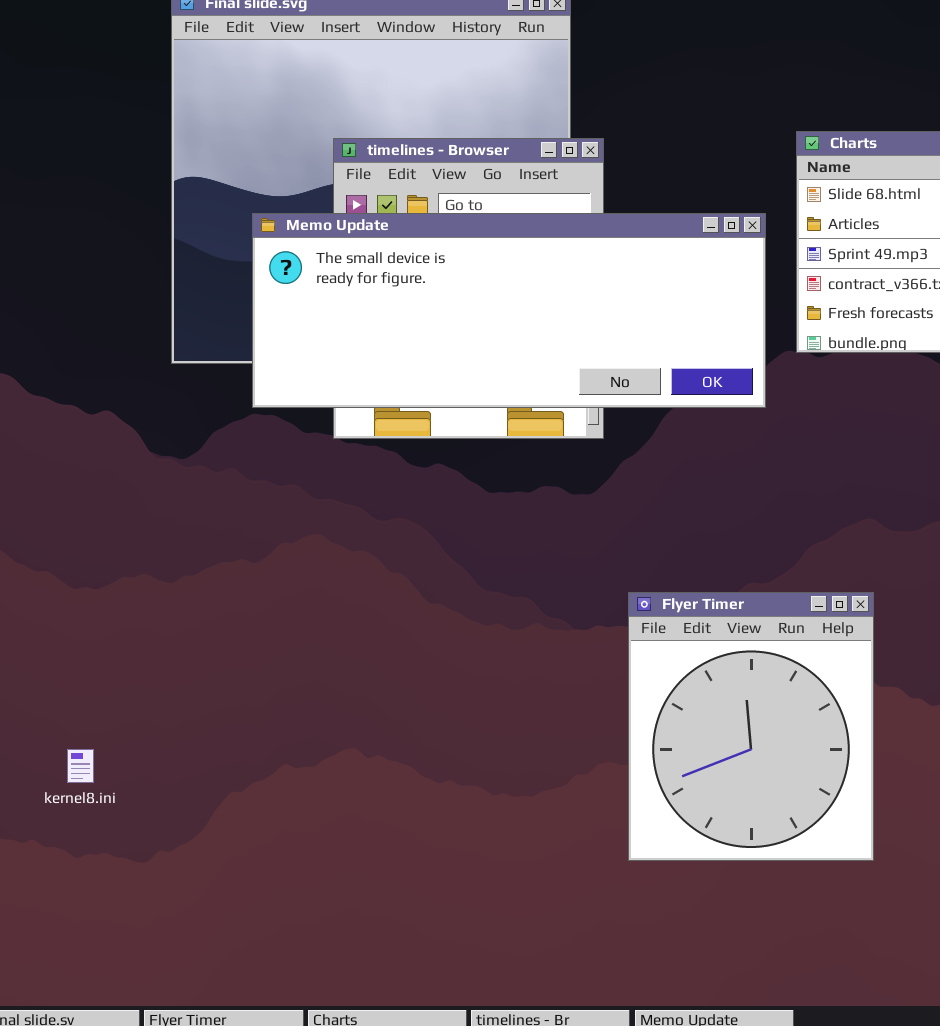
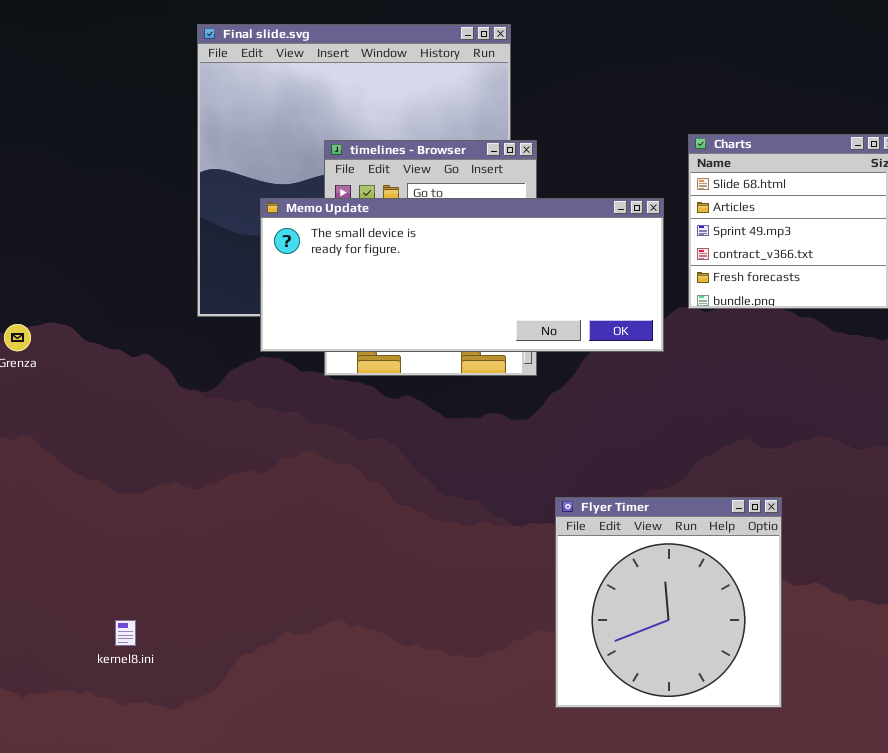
Flyer Timer: [628,592,874,861] -> [555,497,782,708], resized

